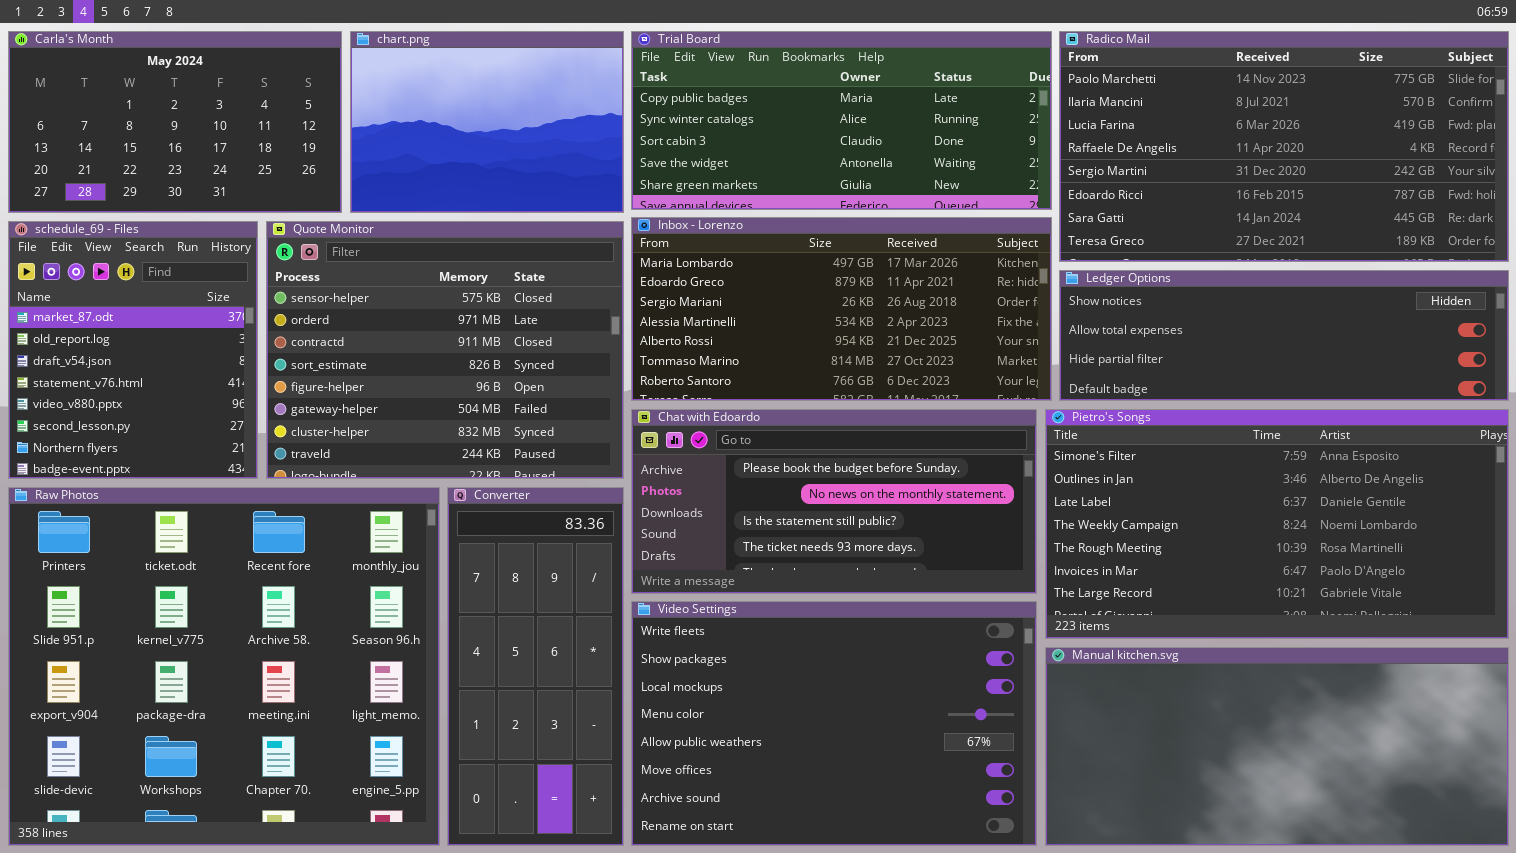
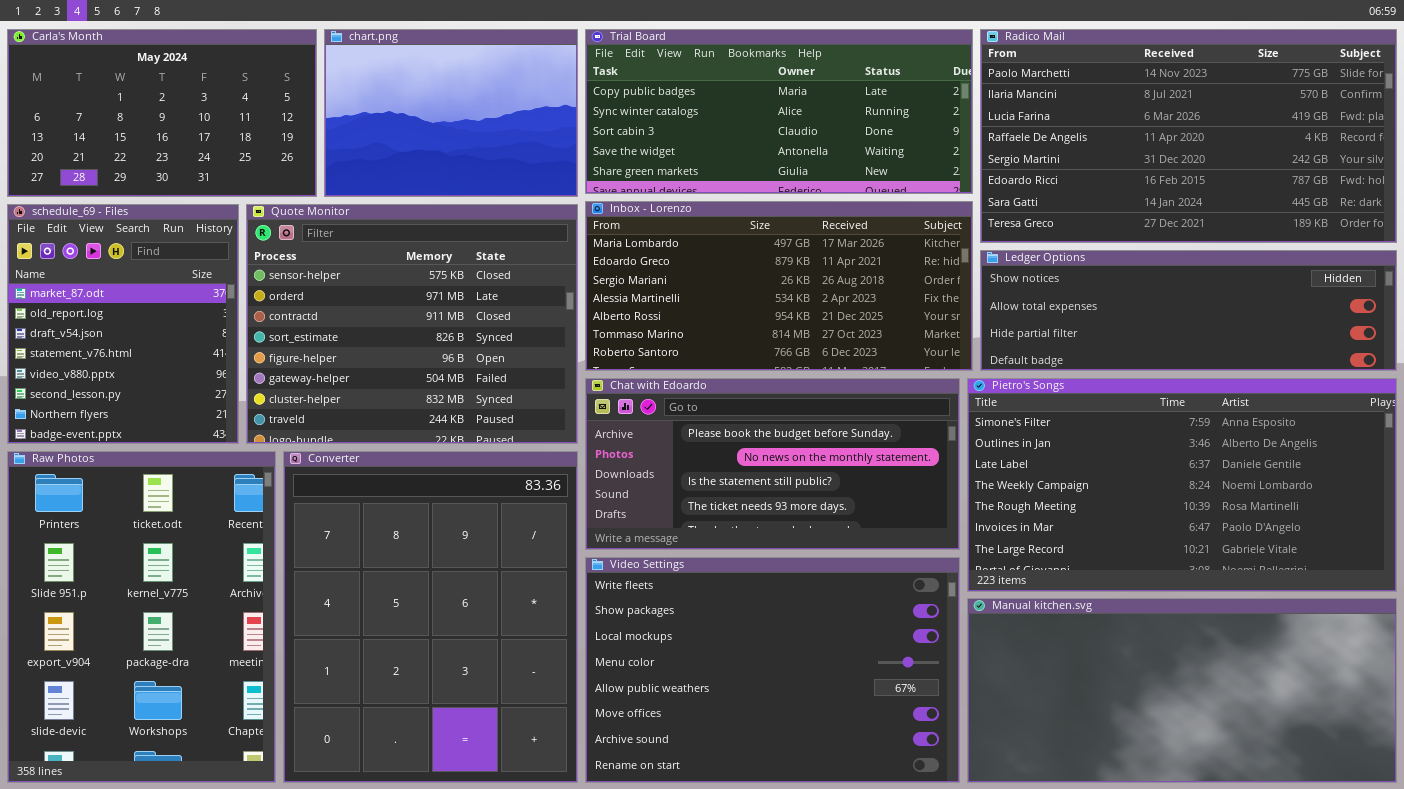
Raw Photos: [8,487,440,846] -> [7,451,276,783], resized
Converter: [447,487,624,846] -> [283,451,578,783], resized

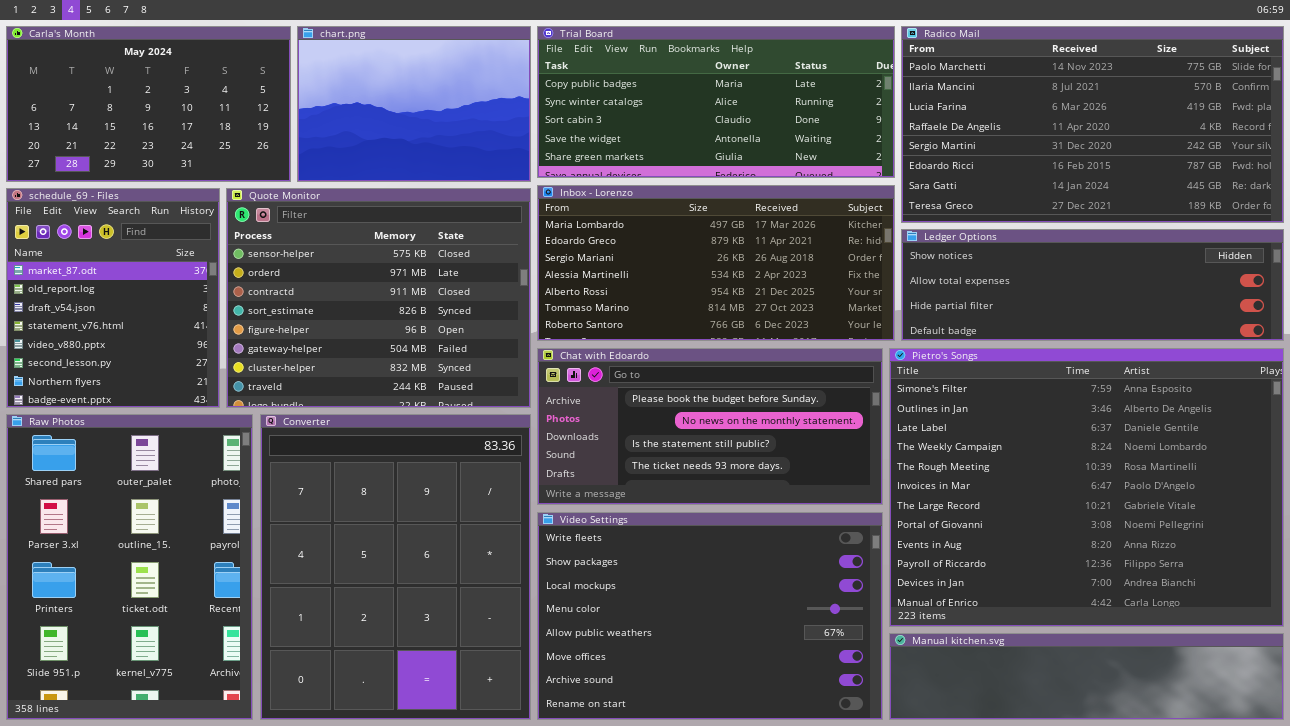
Pietro's Songs: [967,378,1397,592] -> [889,348,1284,627], resized
Raw Photos: [7,451,276,783] -> [6,414,253,720], scrolled up 2 rows
Manual kitchen.svg: [967,598,1397,783] -> [889,633,1284,720], resized

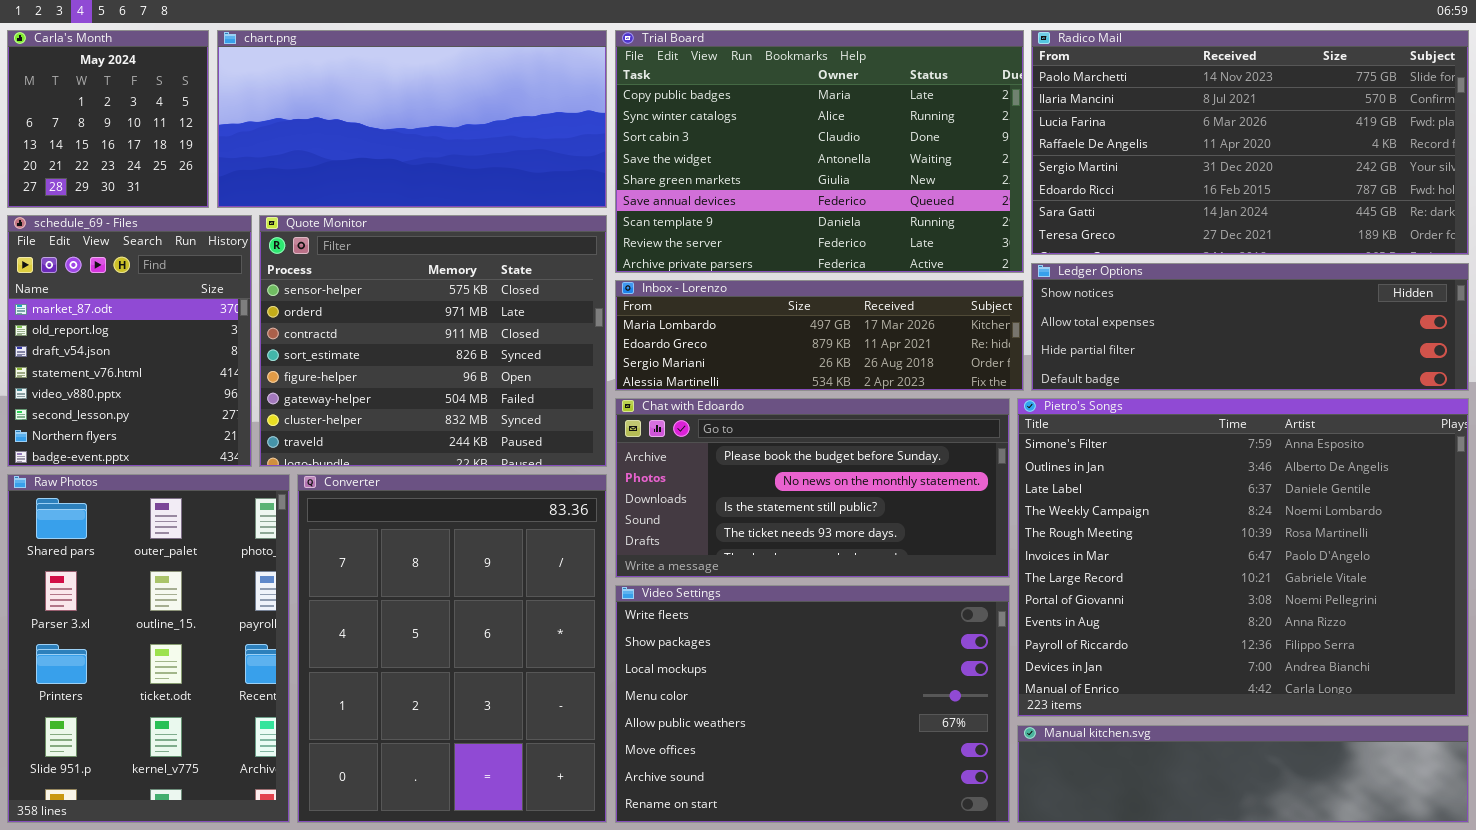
Carla's Month: [6,26,291,182] -> [7,30,209,208], resized
chart.png: [297,26,531,182] -> [217,30,607,208], resized
Trial Board: [537,26,895,178] -> [615,30,1024,273], resized
Inbox - Lorenzo: [537,185,895,341] -> [615,280,1024,391], resized

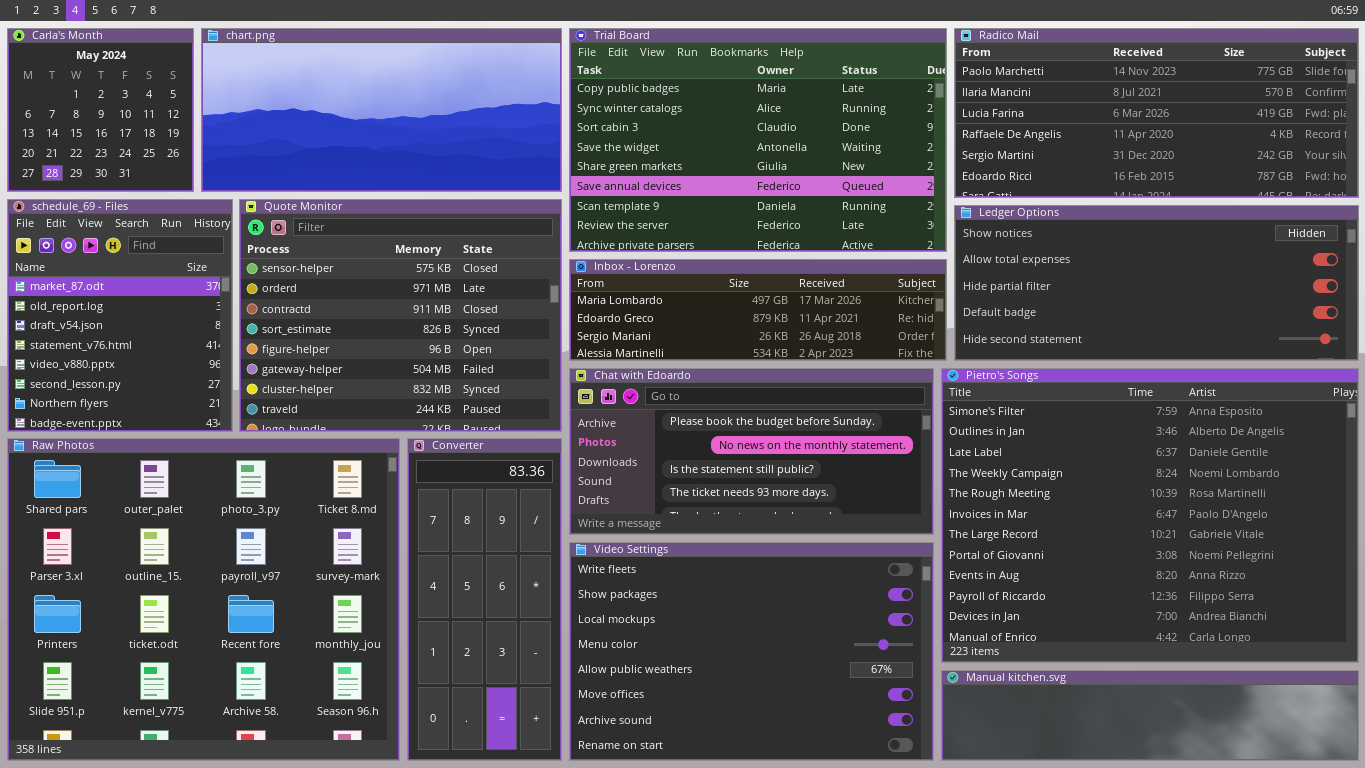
Radico Mail: [1031,30,1469,255] -> [954,28,1359,198], resized
Ledger Options: [1031,263,1469,391] -> [954,205,1359,361], resized
Raw Photos: [7,474,290,823] -> [7,438,400,761], resized
Converter: [297,474,607,823] -> [407,438,562,761], resized

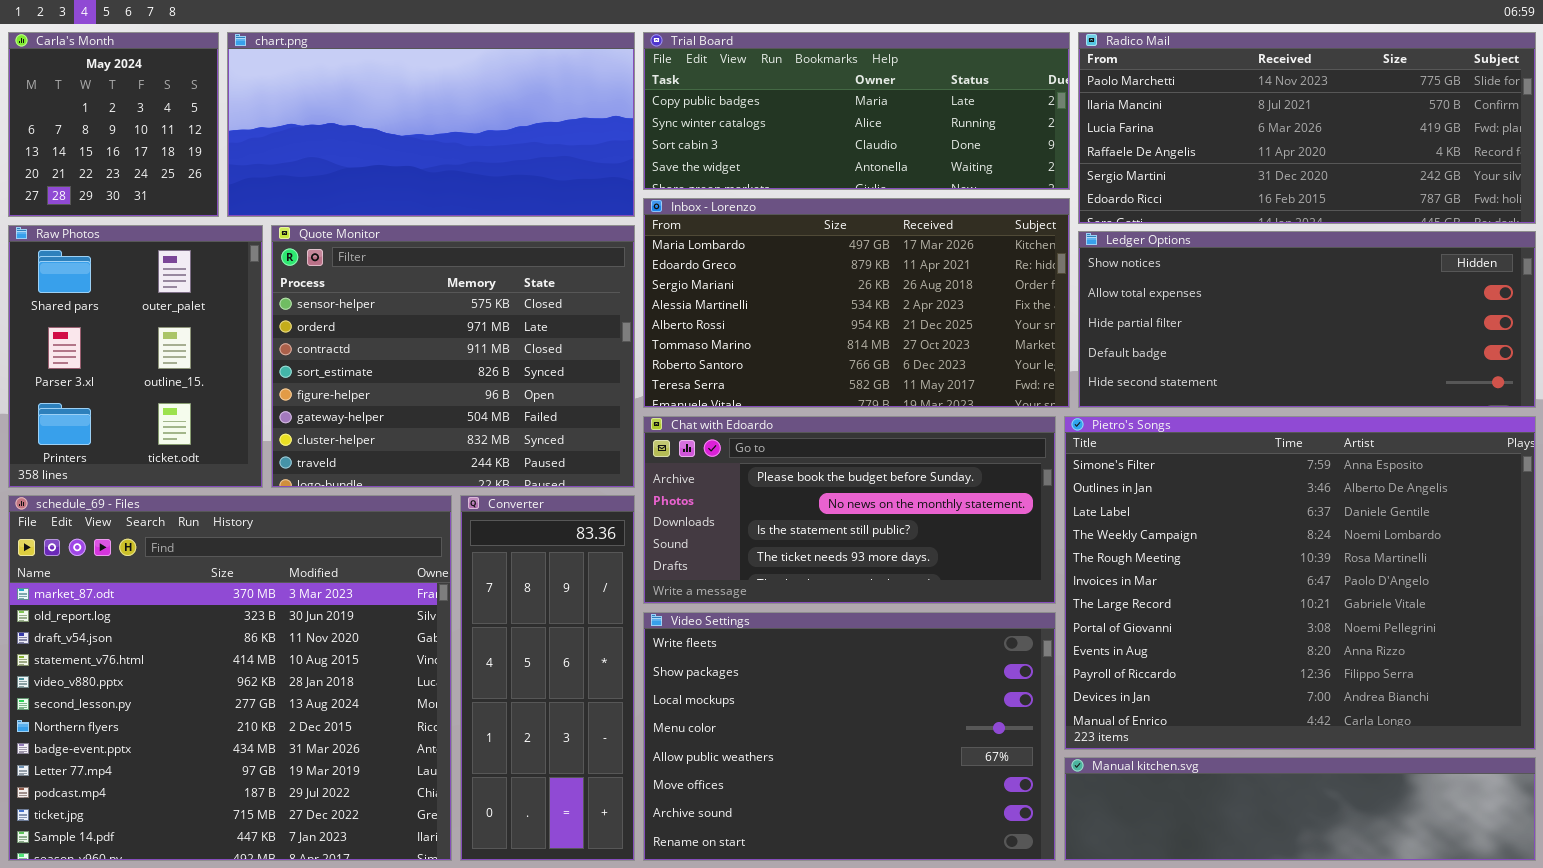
Trial Board: [569,28,947,252] -> [643,32,1070,190], resized
schedule_69 - Files: [7,199,233,432] -> [8,495,452,861], moved, resized
Inbox - Lorenzo: [569,259,947,361] -> [643,198,1070,408], resized
Raw Photos: [7,438,400,761] -> [8,225,263,488], moved, resized

